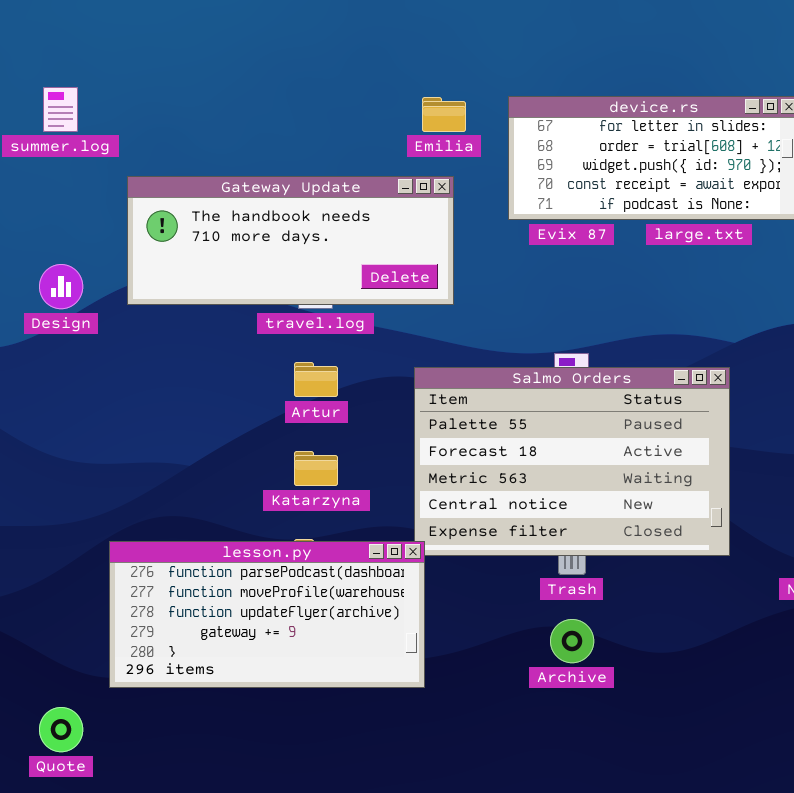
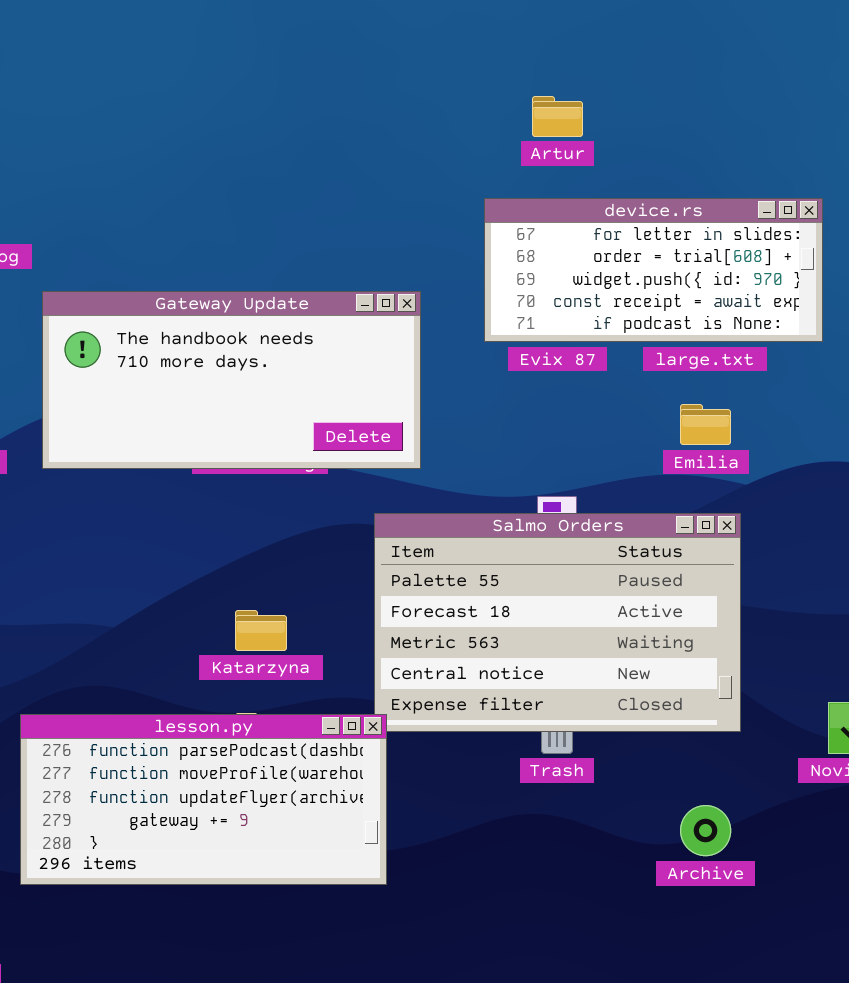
Emilia: [422,97,466,132] -> [680,404,731,445], moved
Gateway Update: [127,176,454,305] -> [42,291,421,469], resized
Artur: [294,362,338,397] -> [532,96,583,137], moved
Archive: [550,619,594,663] -> [680,805,731,856], moved

